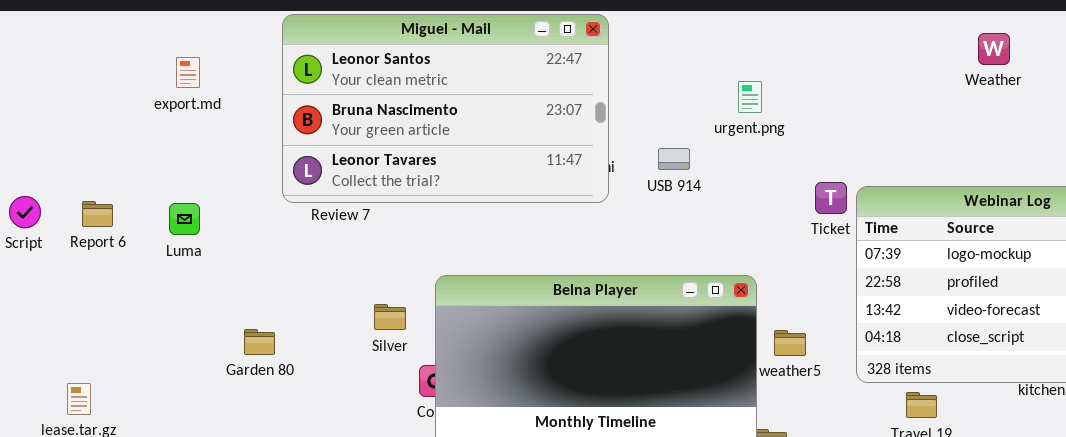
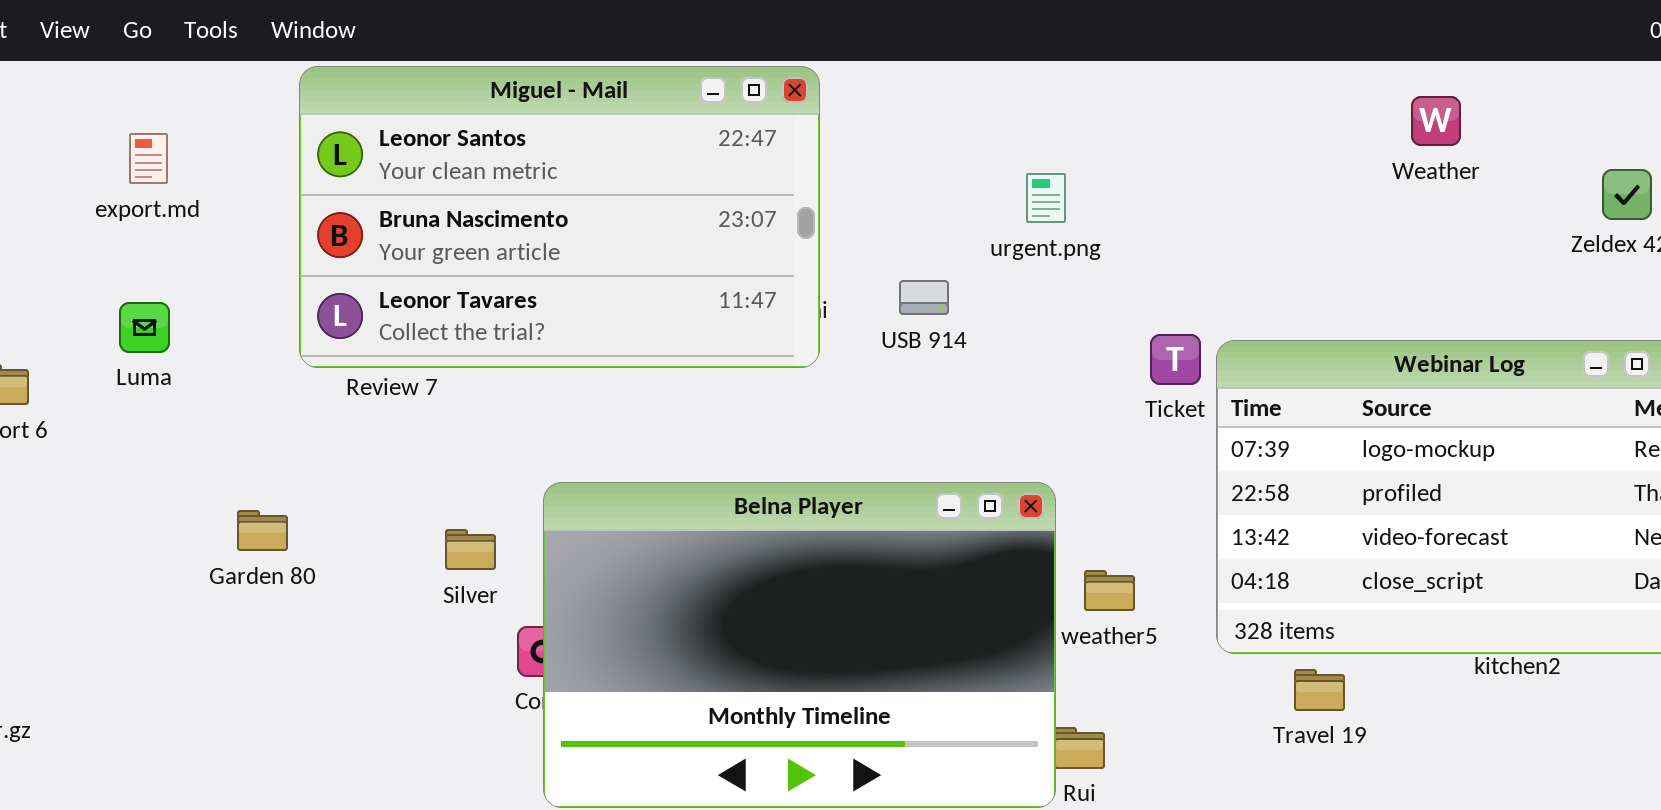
Luma: [169,203,200,235] -> [119,302,170,353], moved
Garden 80: [244,329,275,355] -> [237,510,288,551], moved

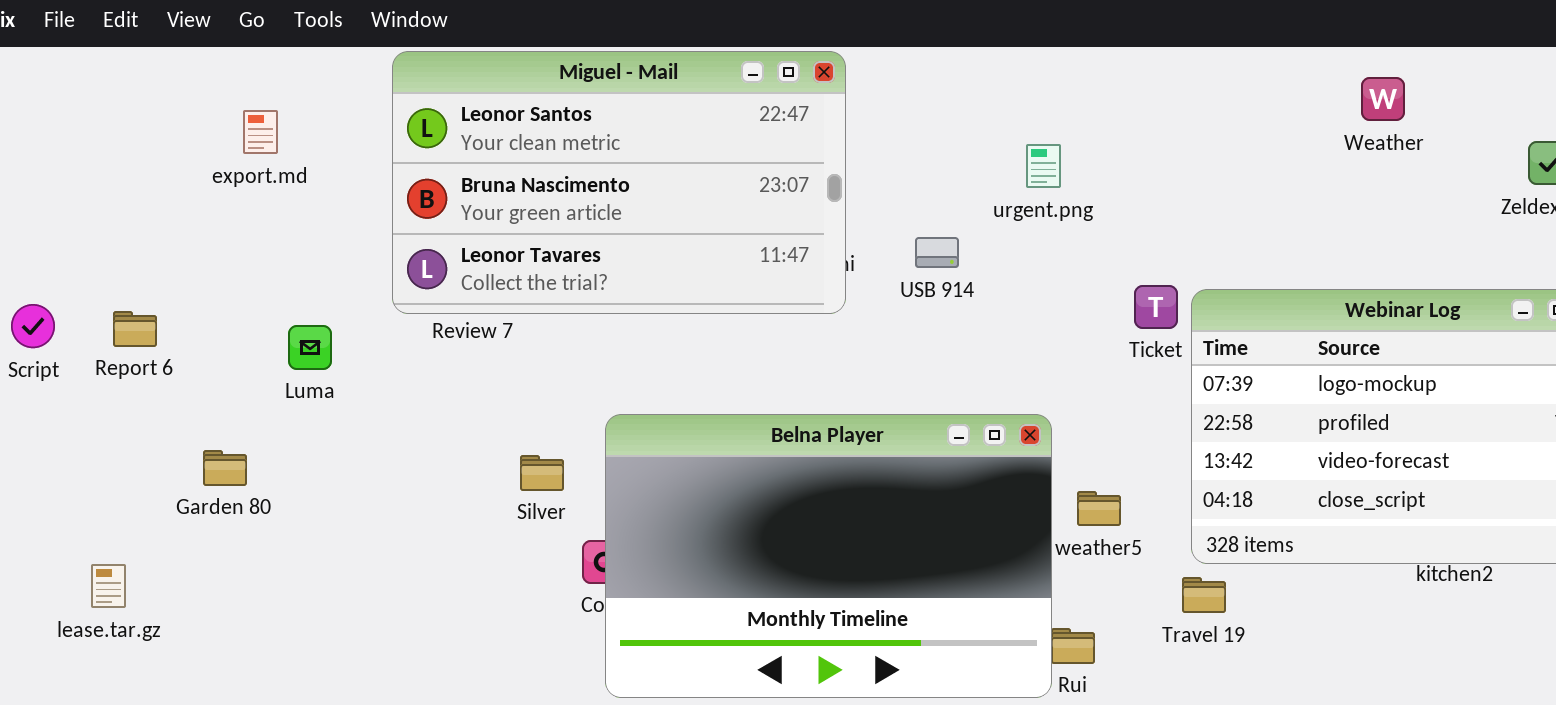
Luma: [119,302,170,353] -> [288,325,332,370], moved
Garden 80: [237,510,288,551] -> [203,450,247,486], moved
Travel 19: [1294,669,1345,711] -> [1182,577,1226,613], moved

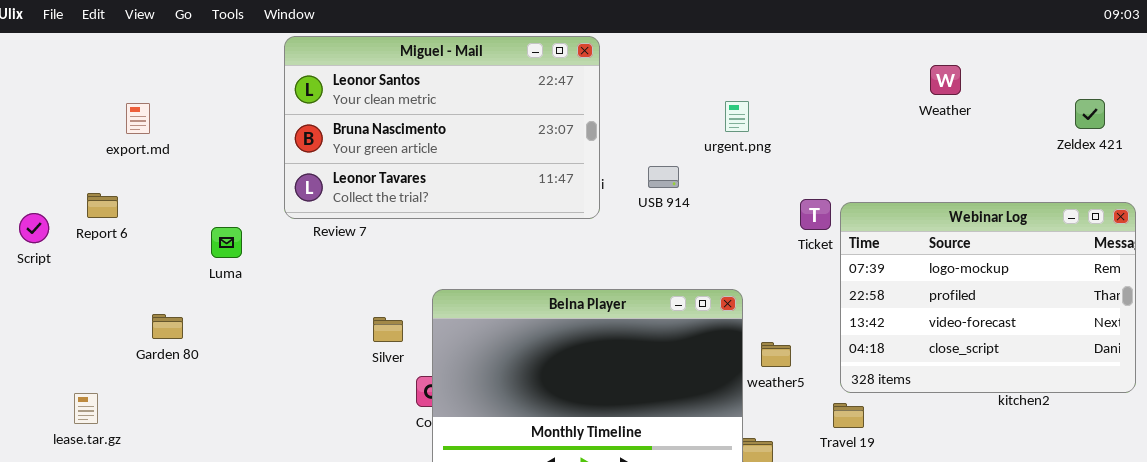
Weather: [1361,77,1405,121] -> [930,65,961,95], moved
export.md: [243,110,278,154] -> [126,103,150,134], moved
Report 6: [113,311,157,347] -> [87,193,118,218], moved

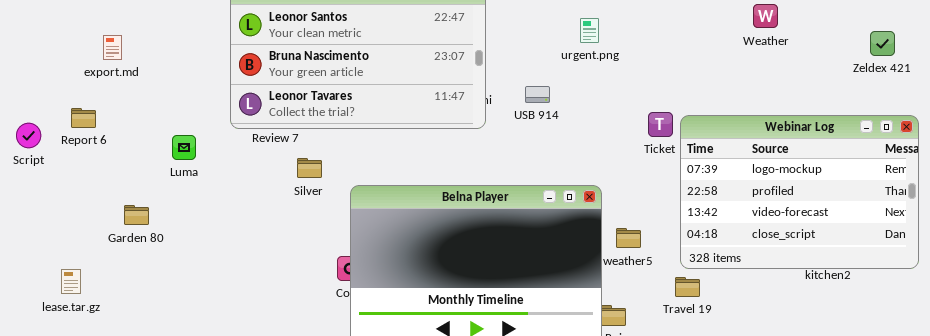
urgent.png: [725,101,749,132] -> [580,18,599,43], moved
Silver: [373,317,403,342] -> [297,158,322,178], moved

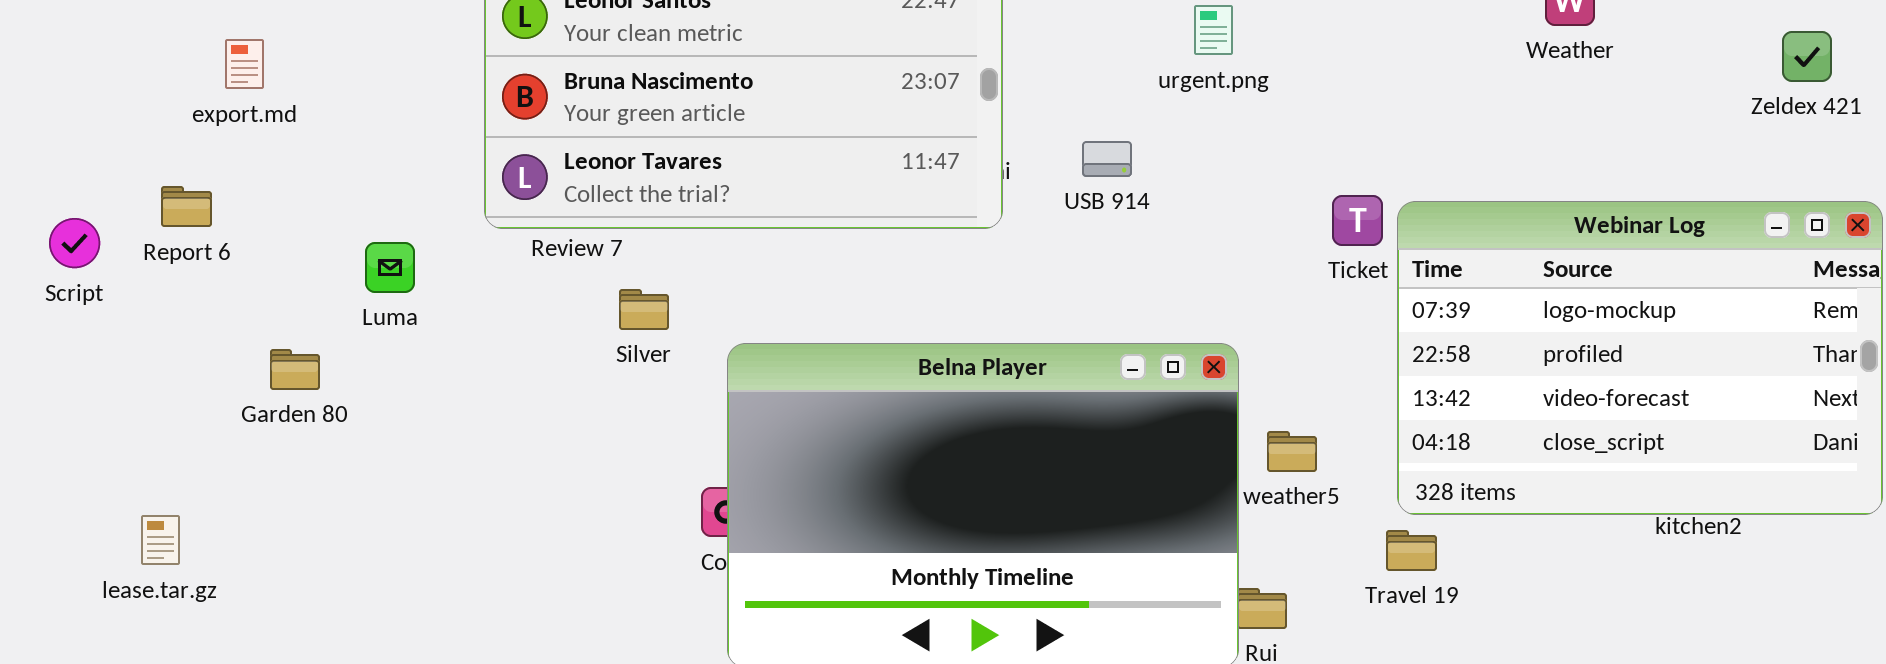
Garden 80: [124,205,149,225] -> [270,349,320,390], moved

